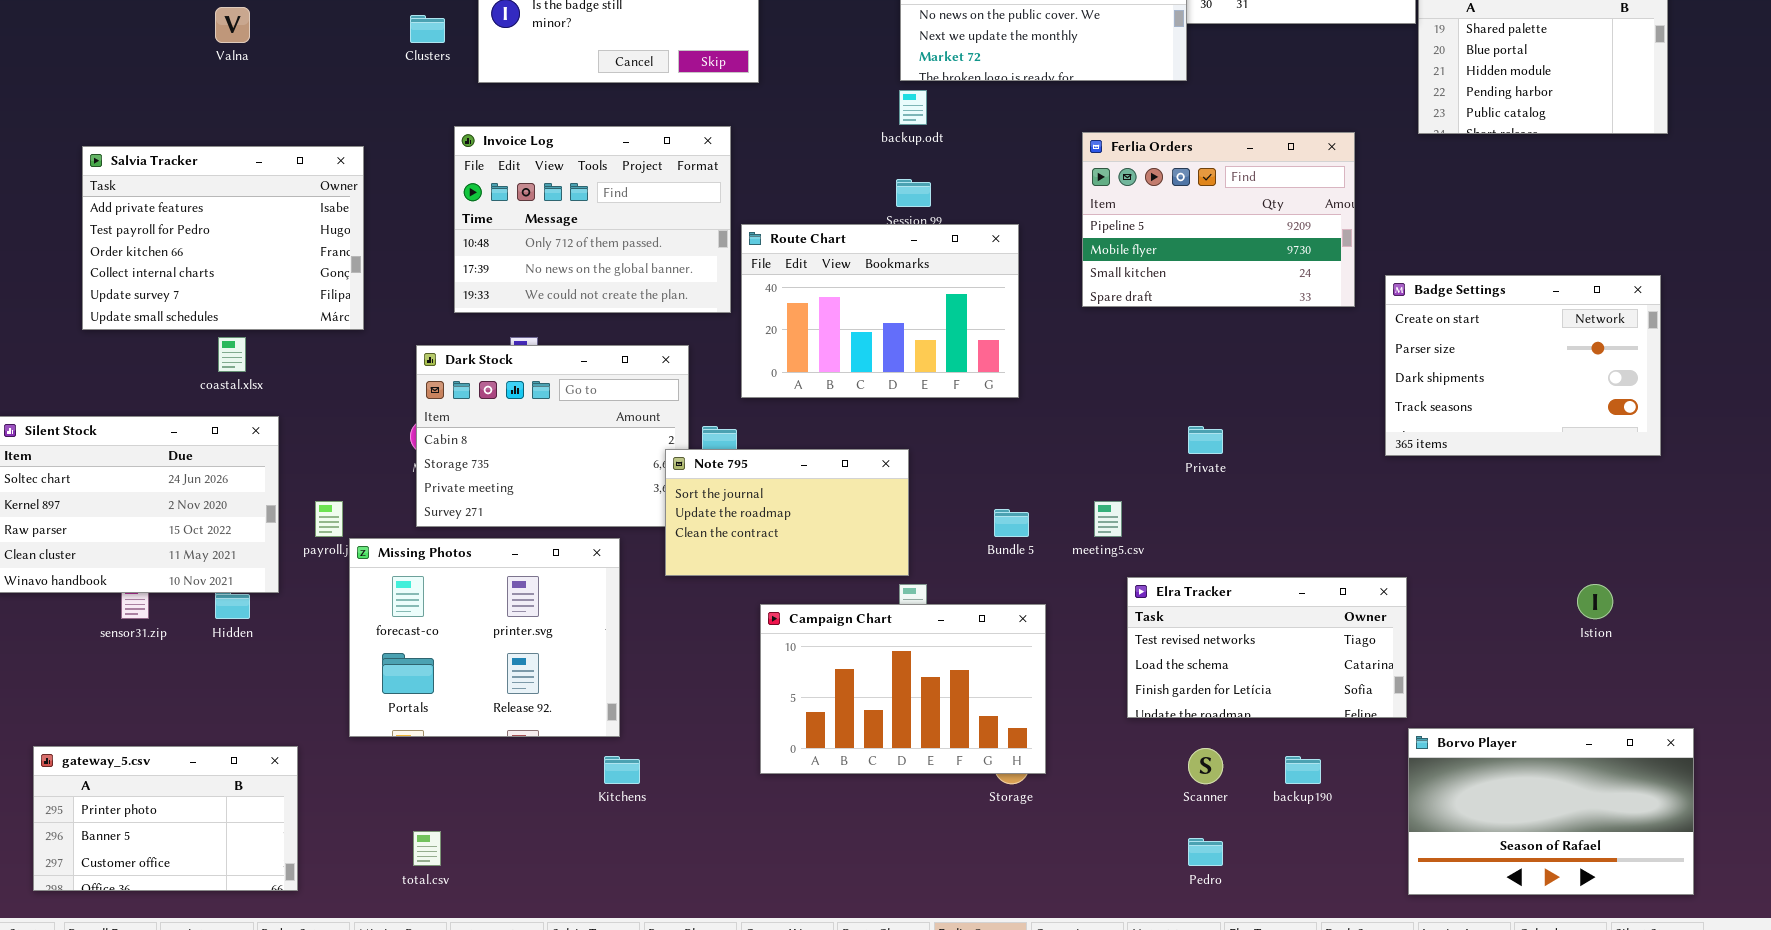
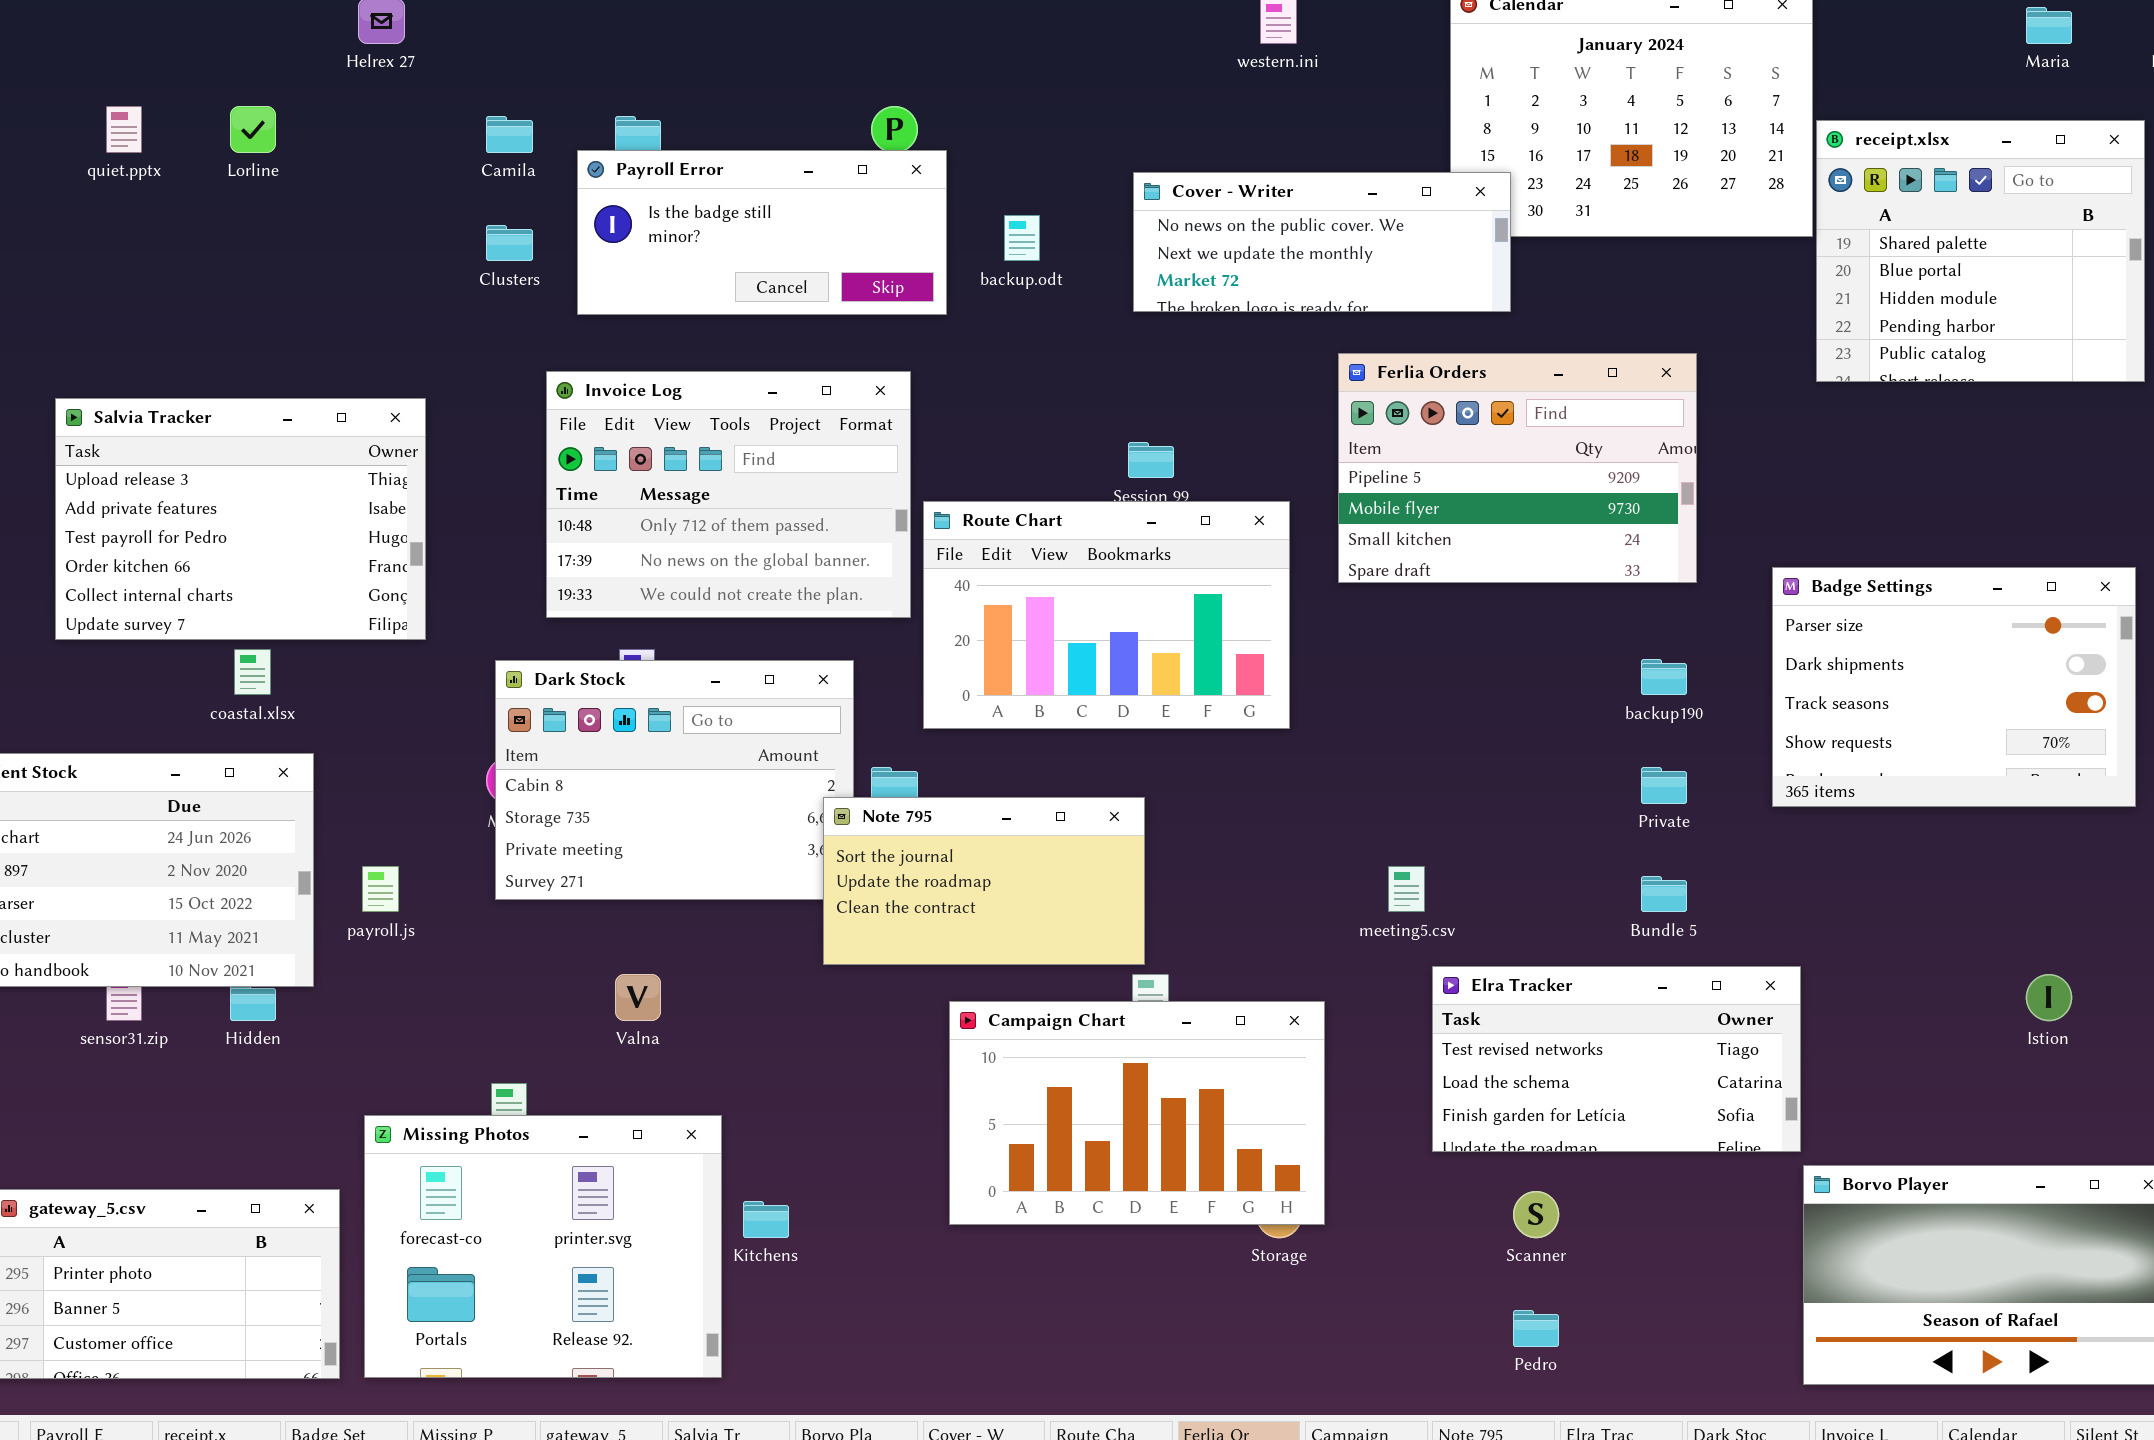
Valna: [215,7,250,43] -> [615,974,661,1021], moved
backup.odt: [899,90,927,125] -> [1004,215,1040,261], moved
Ferlia Orders: [1082,132,1355,307] -> [1338,353,1697,583], moved
Salvia Tracker: [82,146,364,330] -> [55,398,426,640], scrolled up 1 row
Badge Settings: [1385,275,1661,456] -> [1772,567,2136,807], scrolled down 1 row
Private: [1188,426,1223,454] -> [1641,767,1687,804], moved
Bundle 5: [994,509,1029,537] -> [1641,876,1687,912], moved
Missing Photos: [349,538,620,737] -> [364,1115,722,1378], moved
backup190: [1285,756,1321,784] -> [1641,659,1687,695], moved

